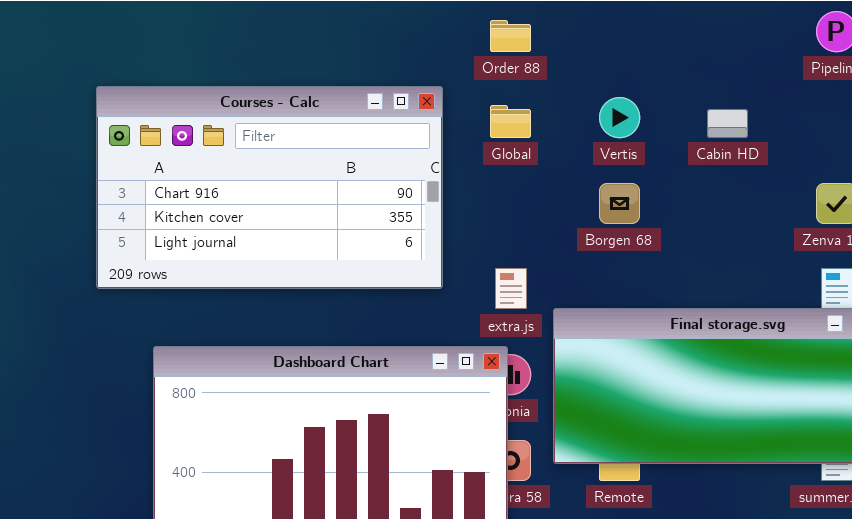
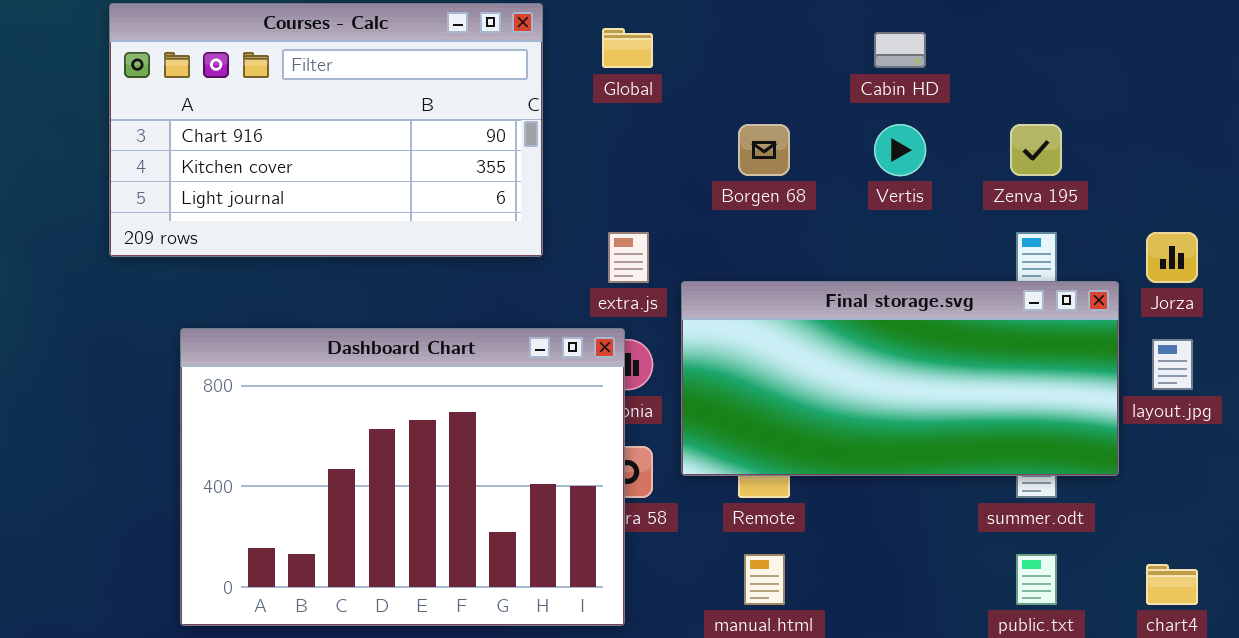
Vertis: [599,97,640,138] -> [874,124,926,176], moved

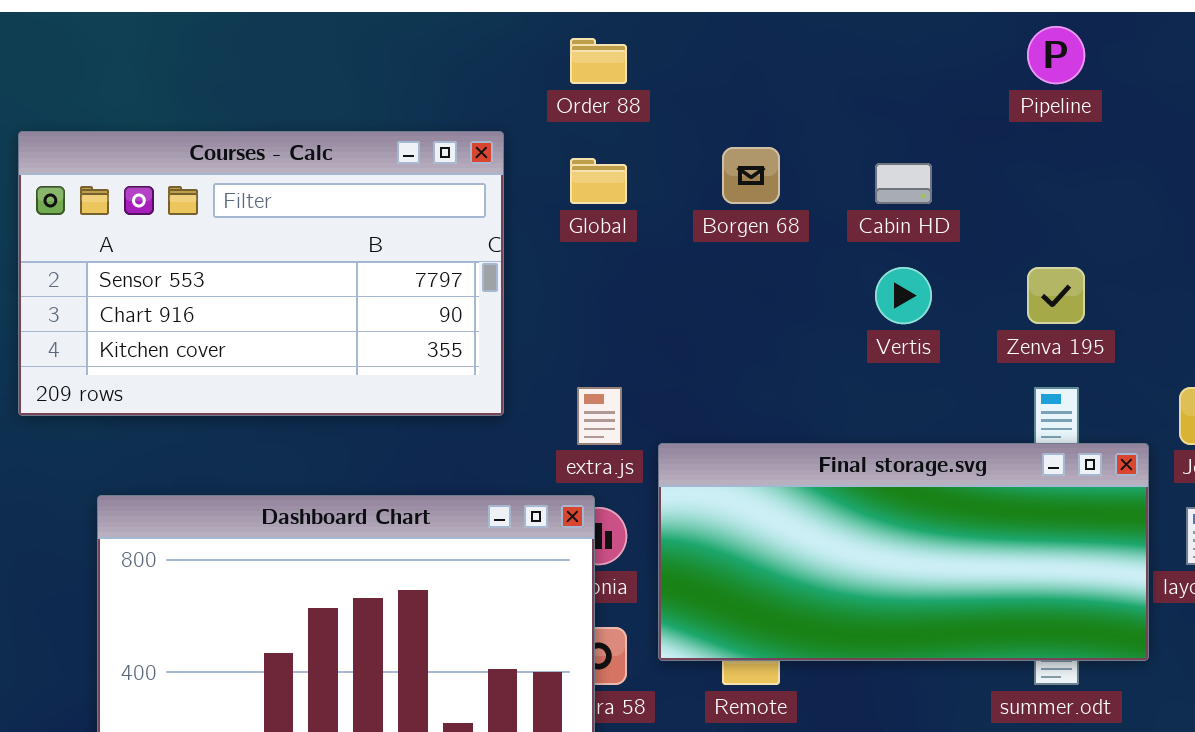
Courses - Calc: [109,3,543,257] -> [18,131,504,416], scrolled up 1 row
Borgen 68: [738,124,790,176] -> [722,147,780,204], moved

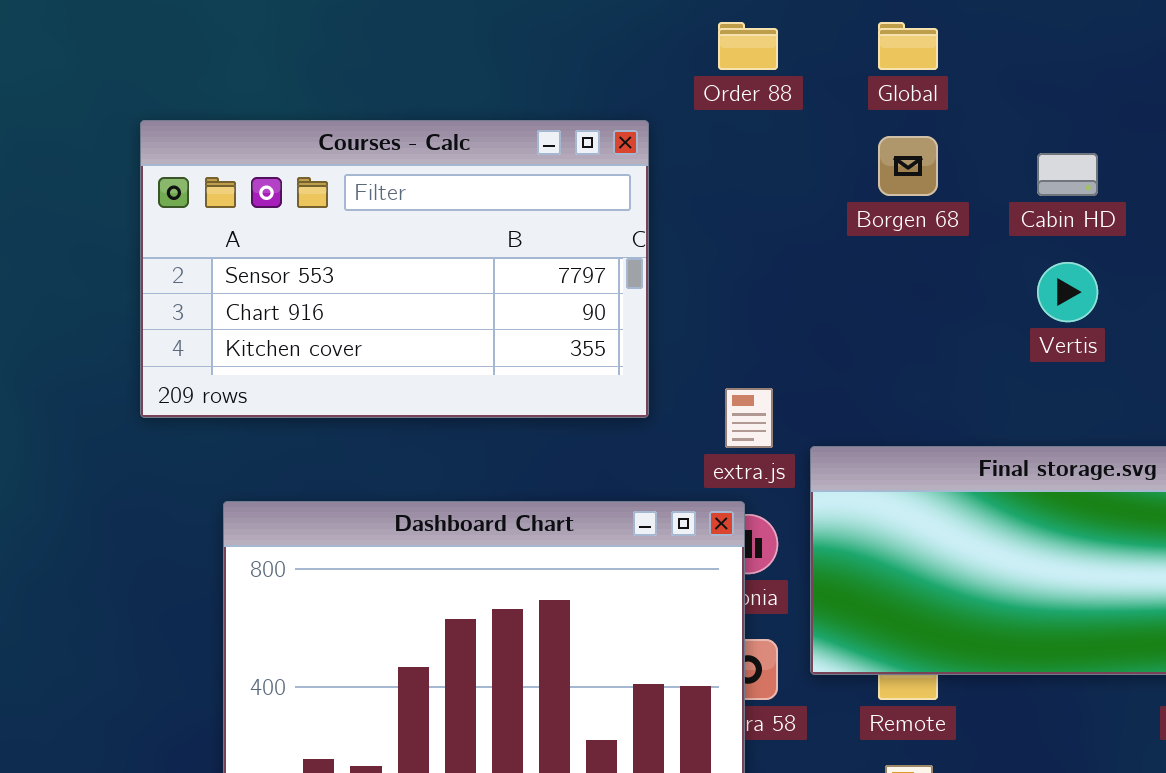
Global: [570,158,627,204] -> [878,22,938,70], moved

